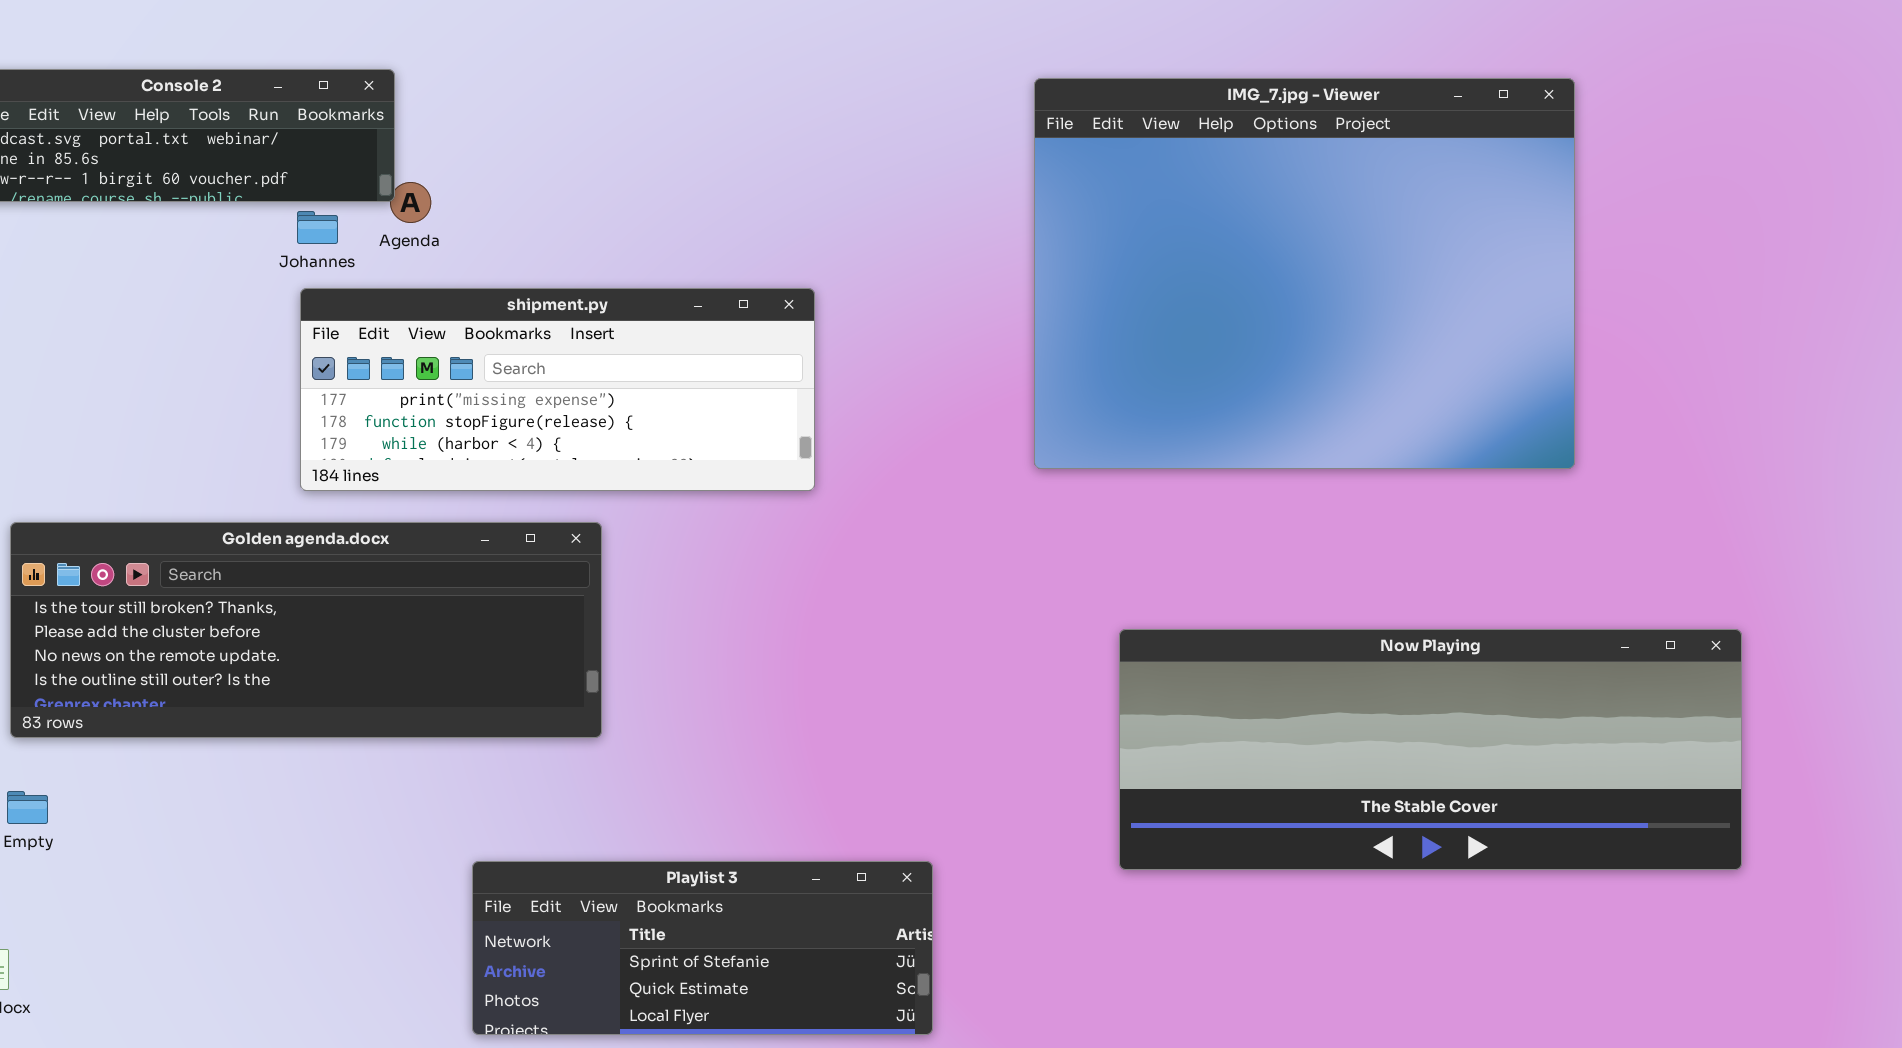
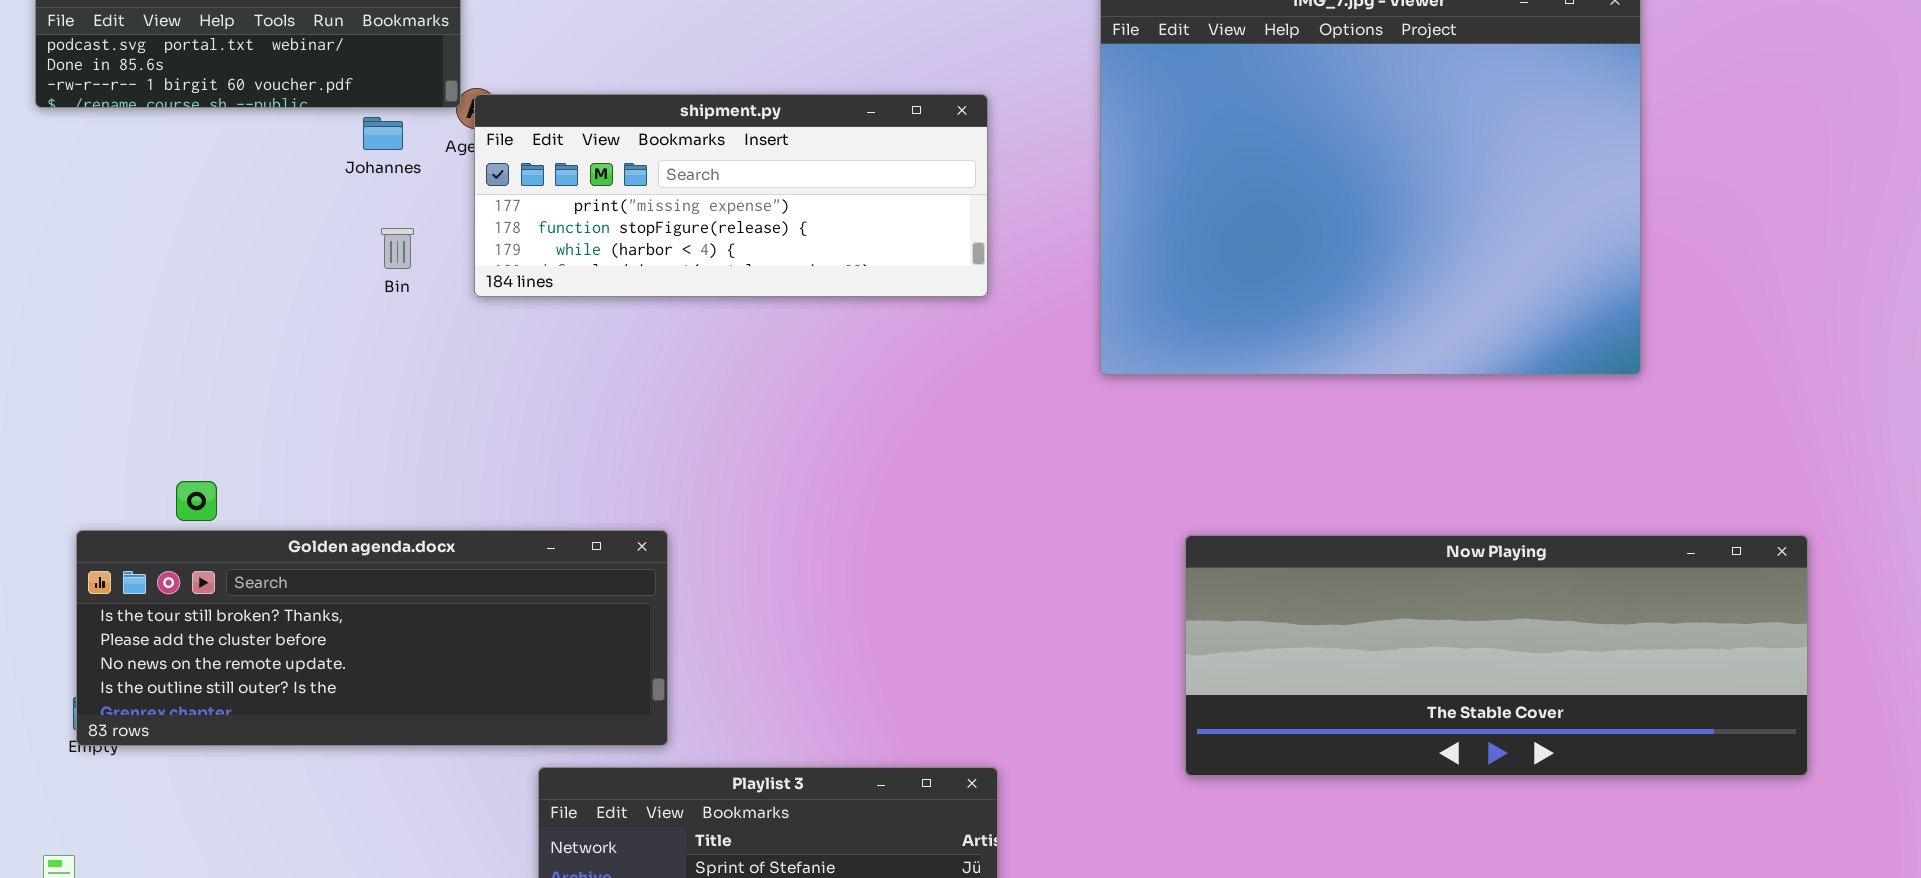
shipment.py: [300,288,815,491] -> [474,94,988,297], moved
Golden agenda.docx: [10,522,602,738] -> [76,530,668,746], moved

